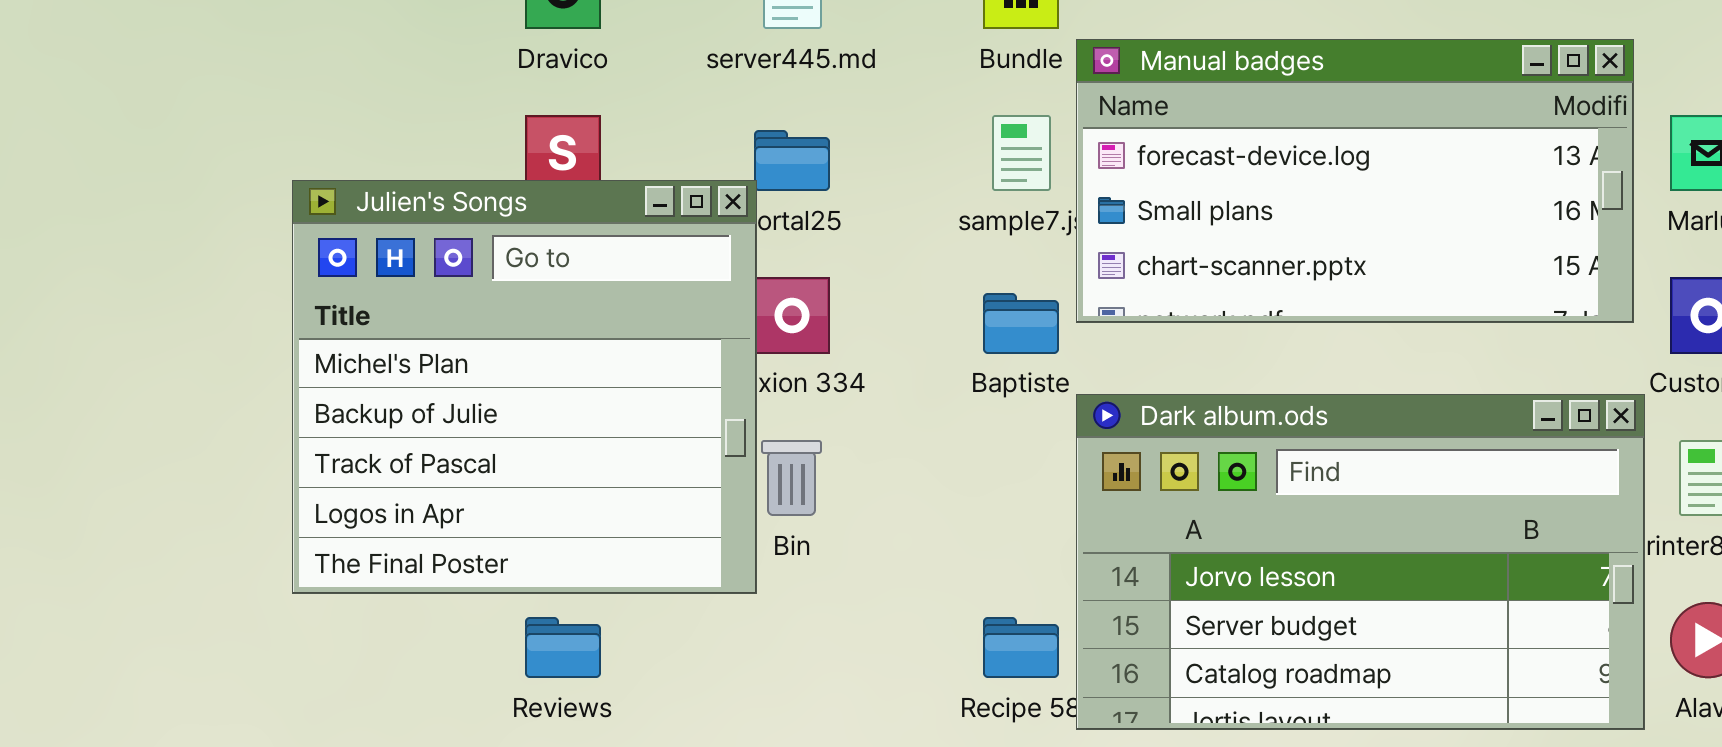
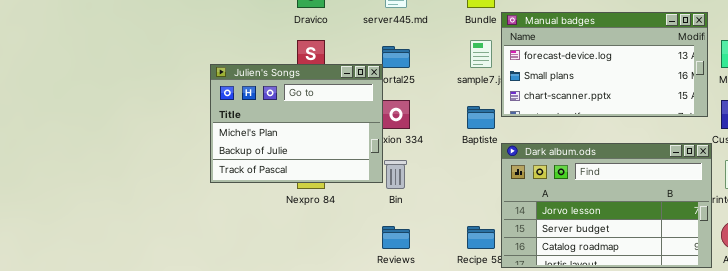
Julien's Songs: [292,180,757,594] -> [210,64,383,183], resized
Reviews: [525,617,601,678] -> [382,226,410,249], moved

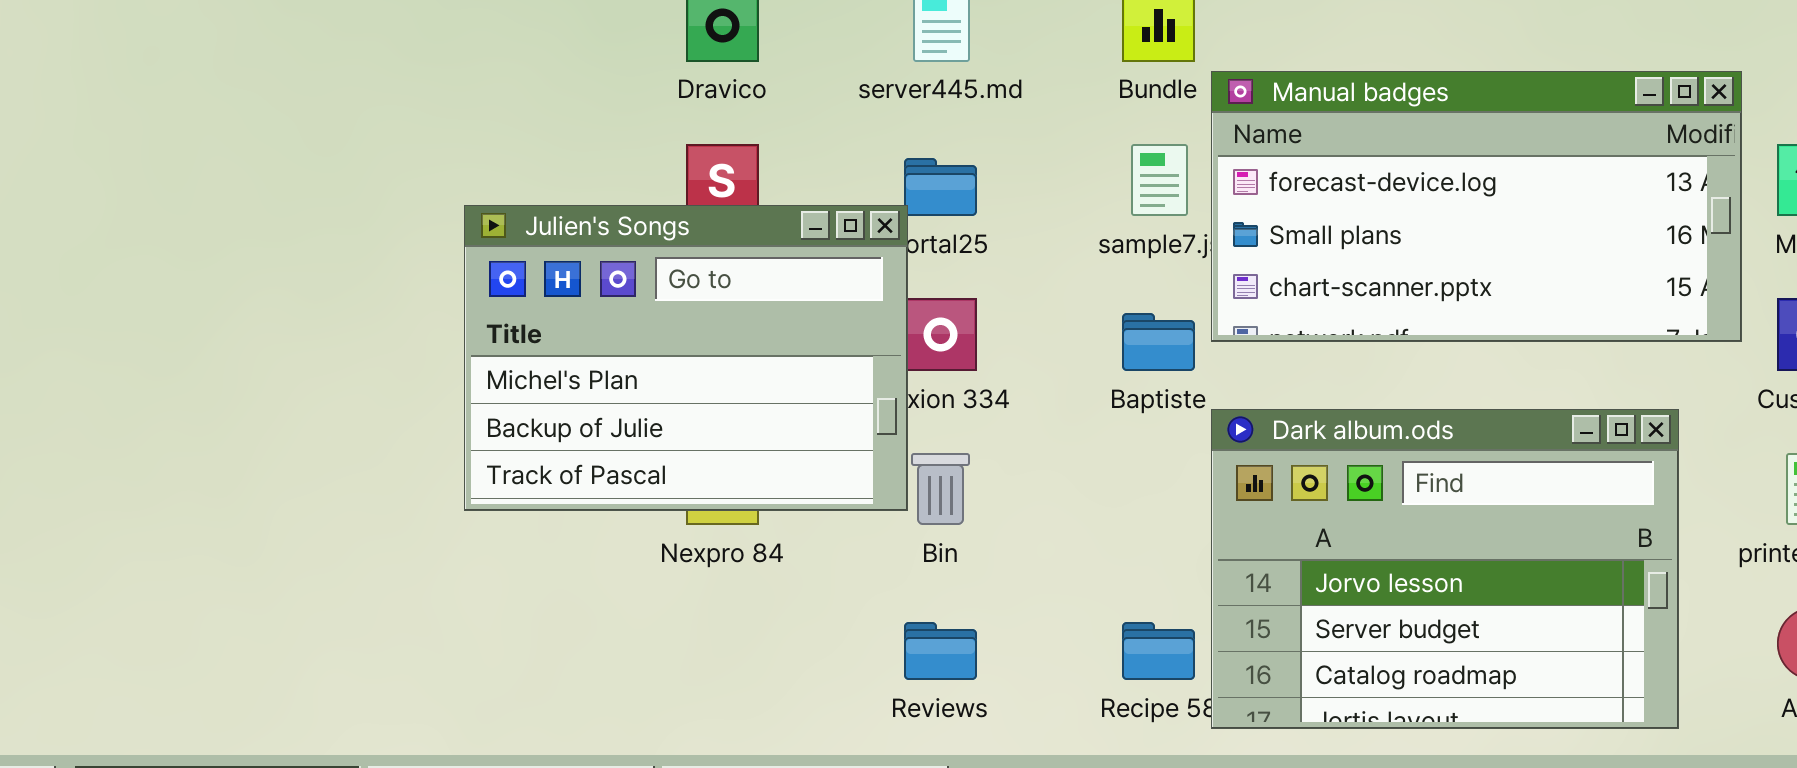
Dark album.ods: [501,143,712,268] -> [1211,409,1679,729], resized

